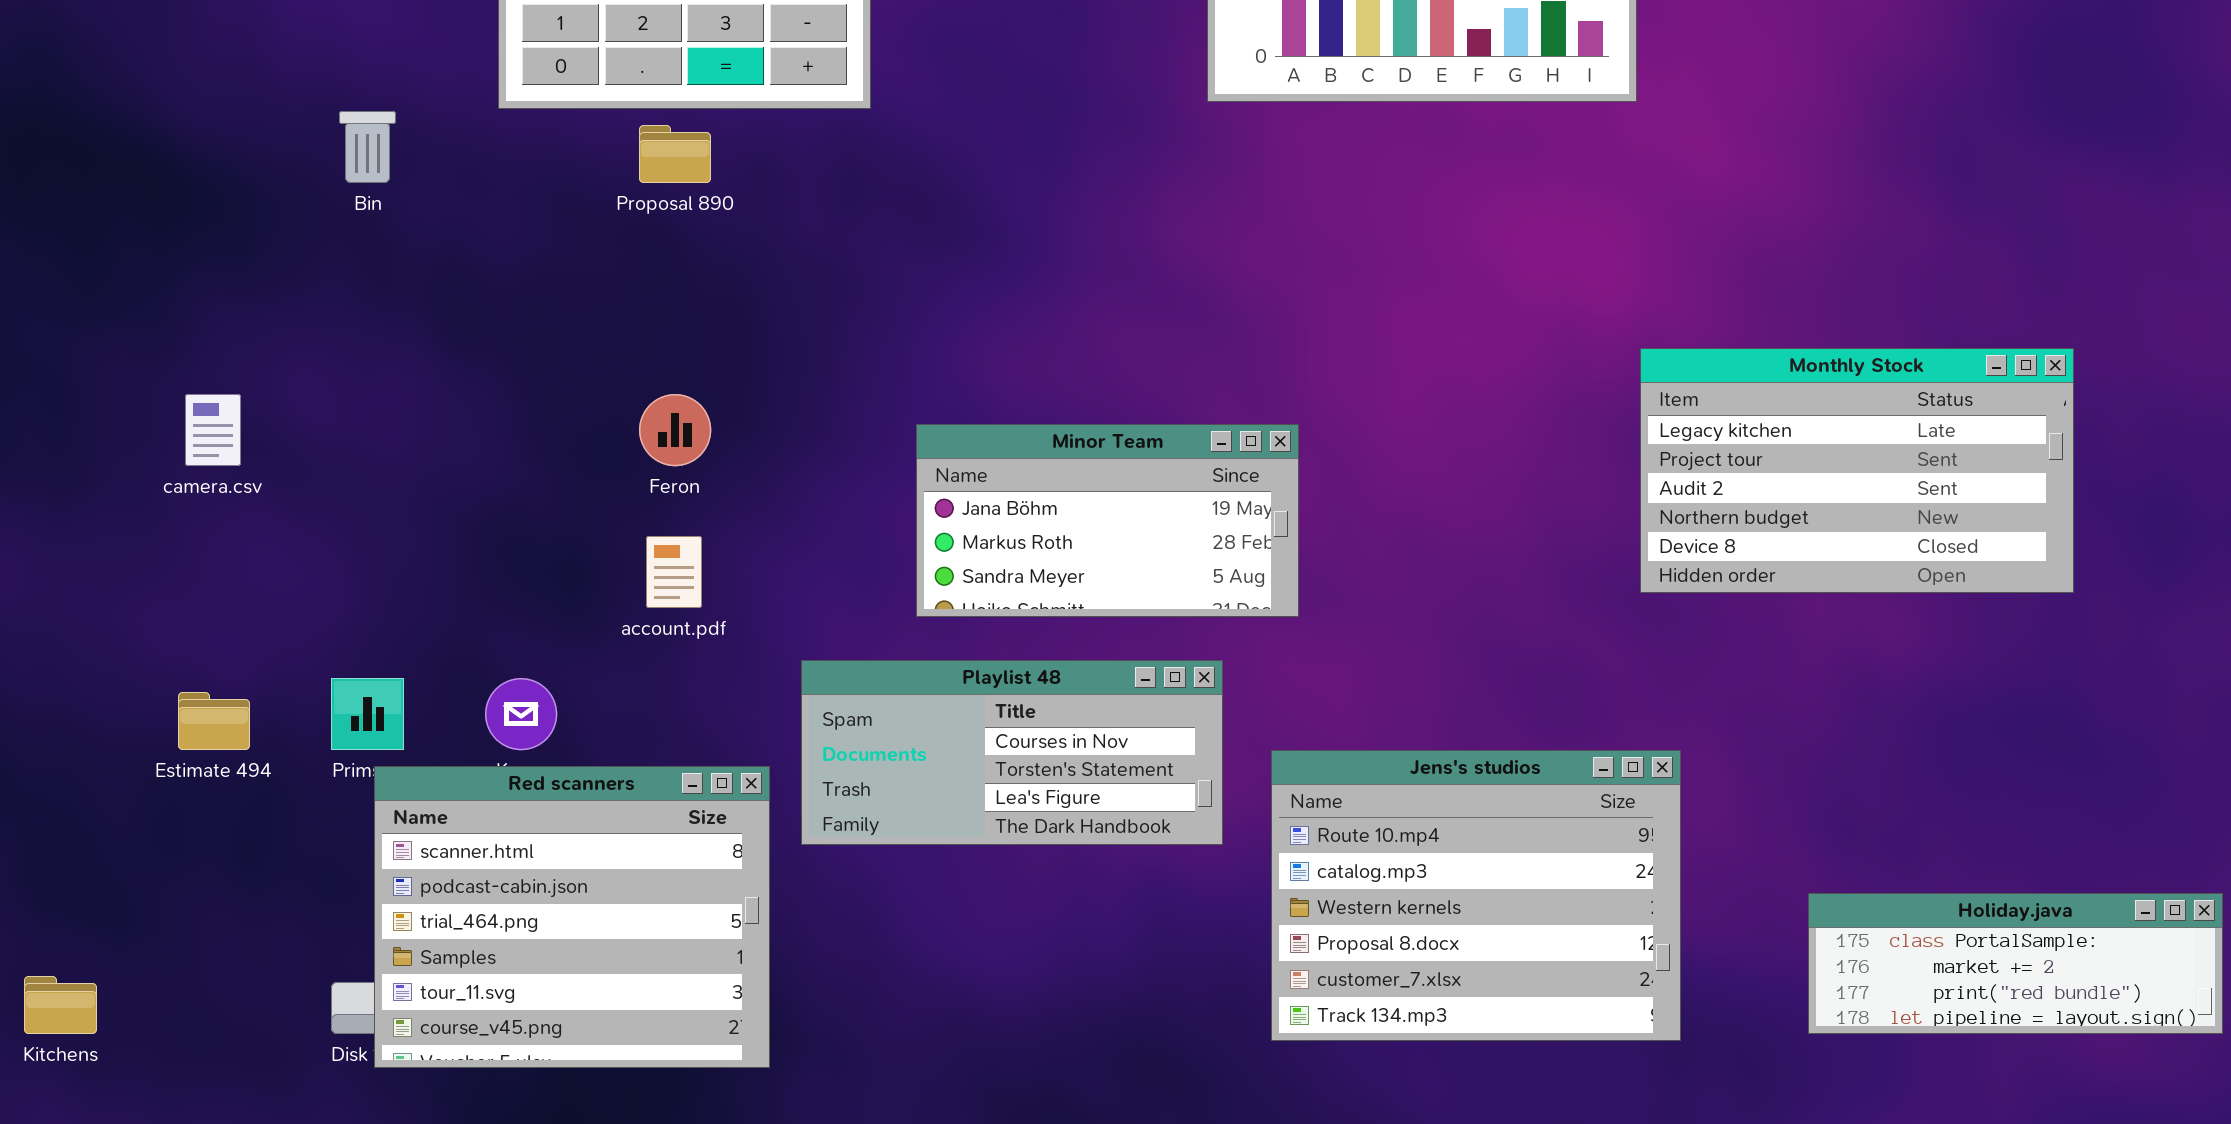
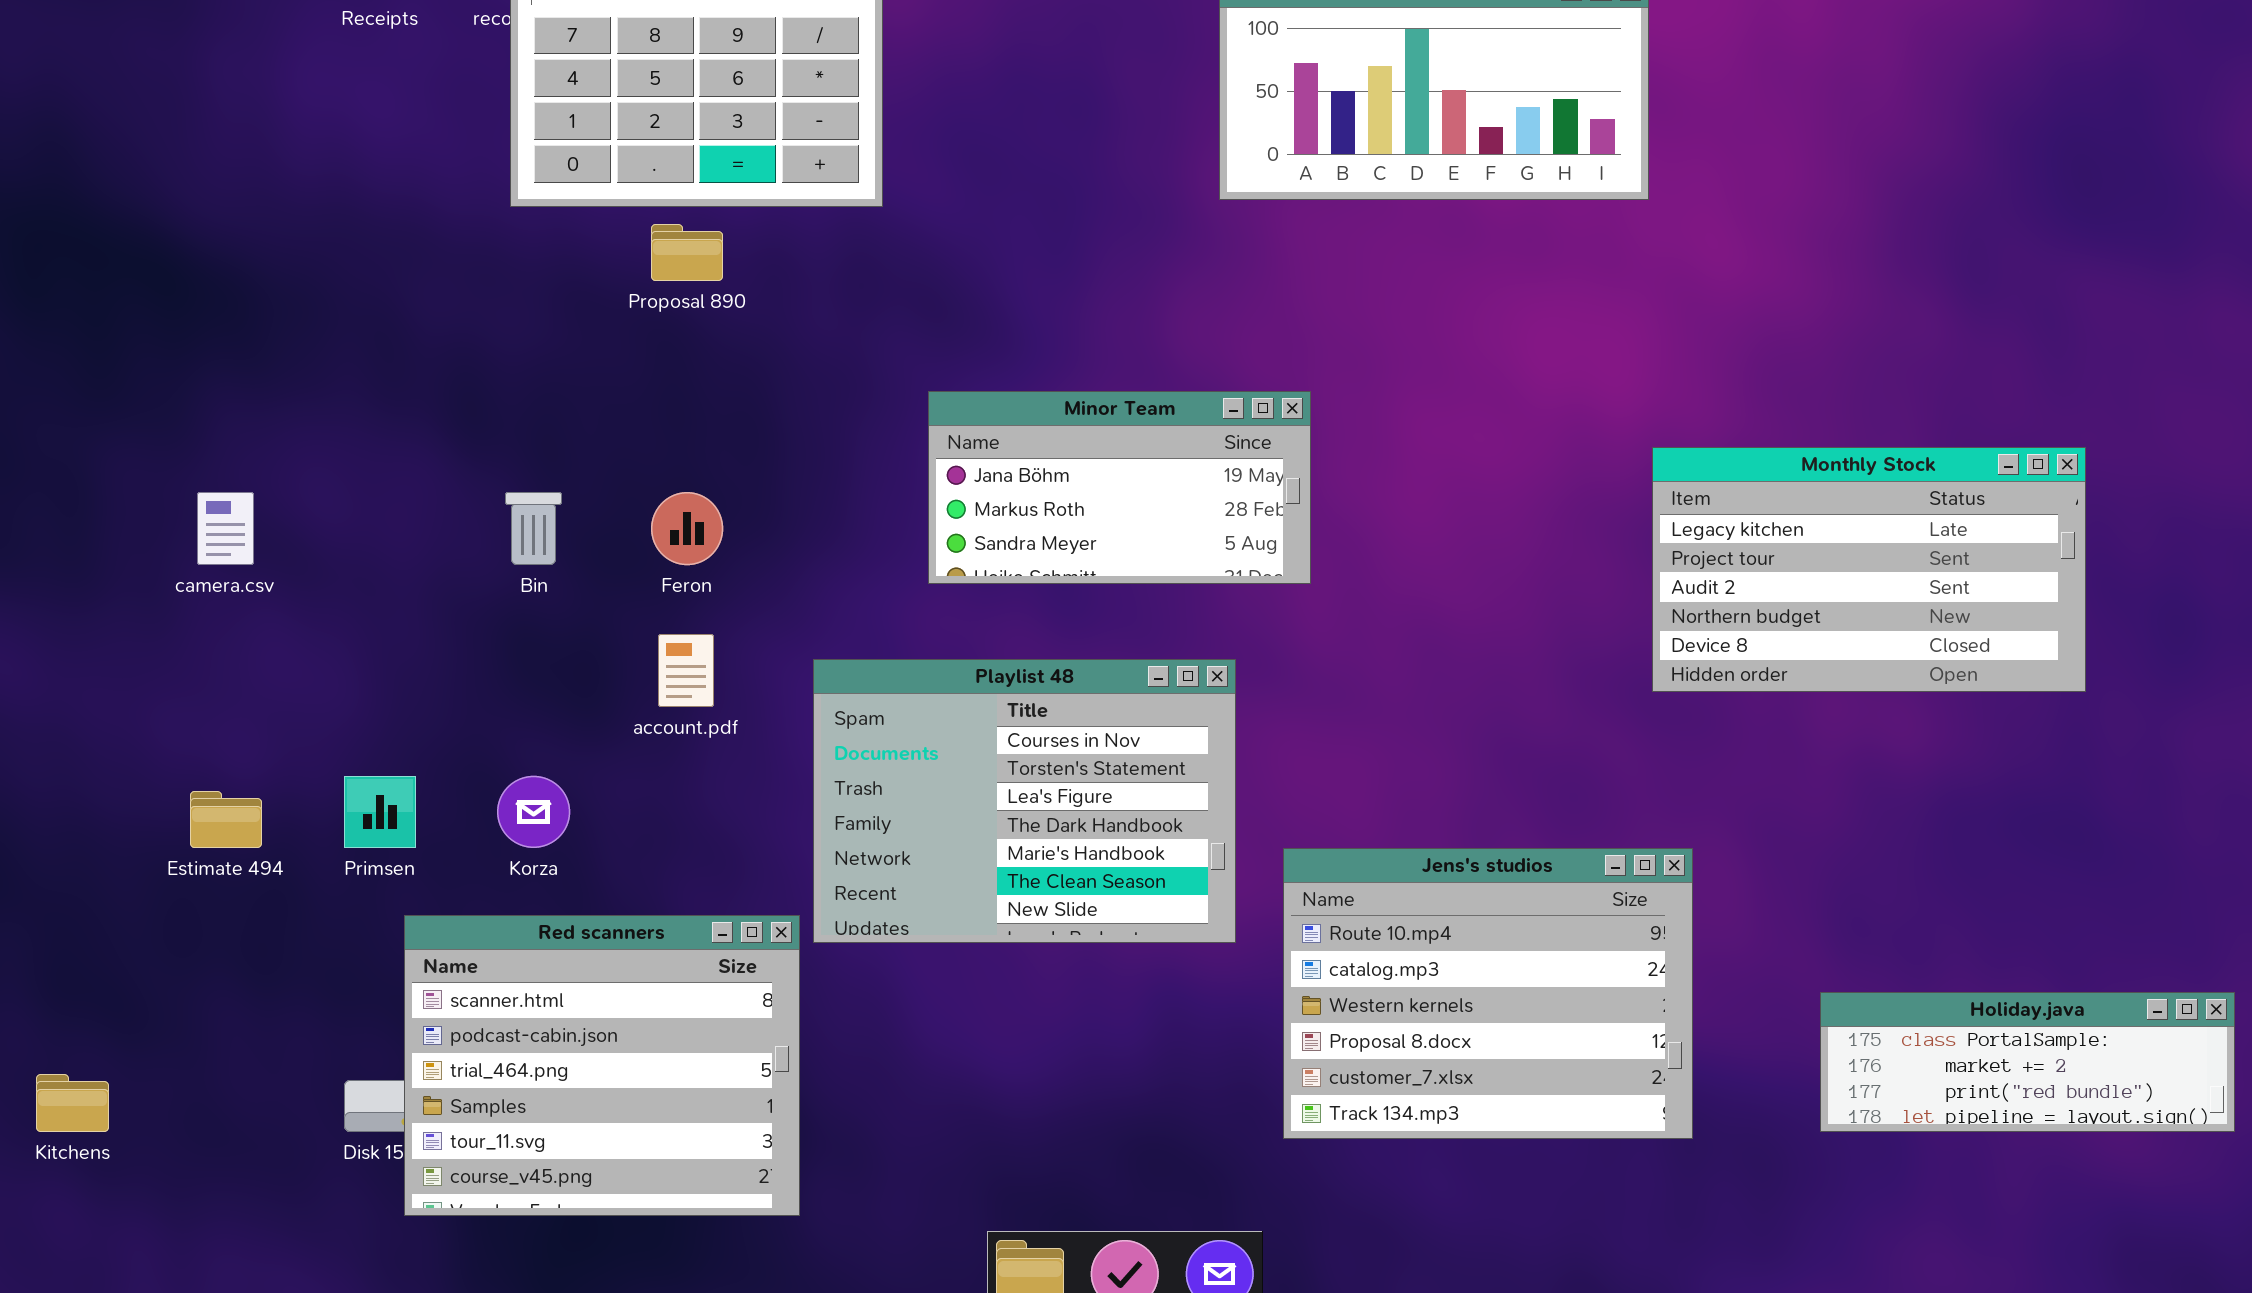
Bin: [339,111,396,183] -> [505,492,562,565], moved
Minor Team: [916,424,1299,617] -> [928,391,1311,584], moved
Playlist 48: [801,660,1223,845] -> [813,659,1236,943], resized
Red scanners: [374,766,770,1068] -> [404,915,800,1216], moved

